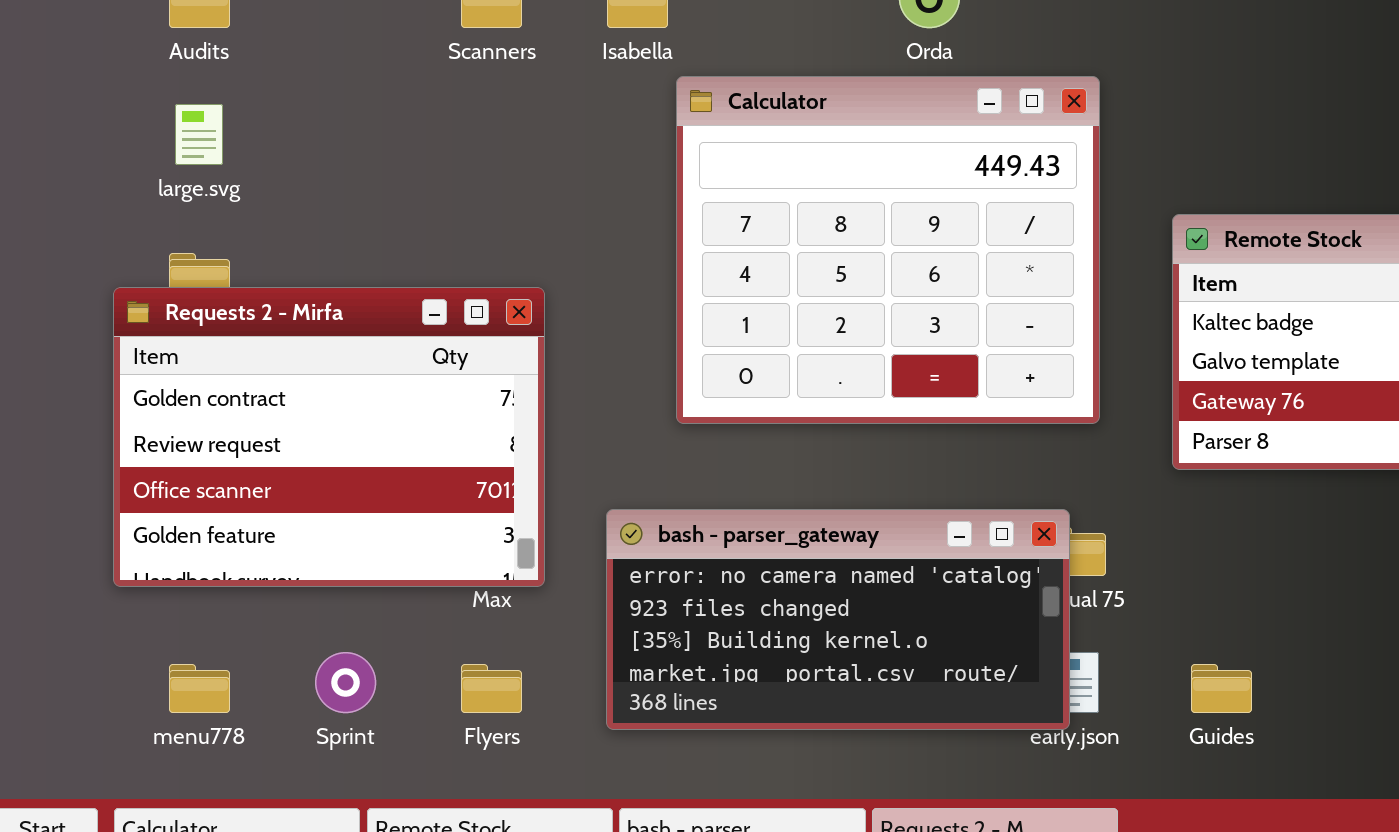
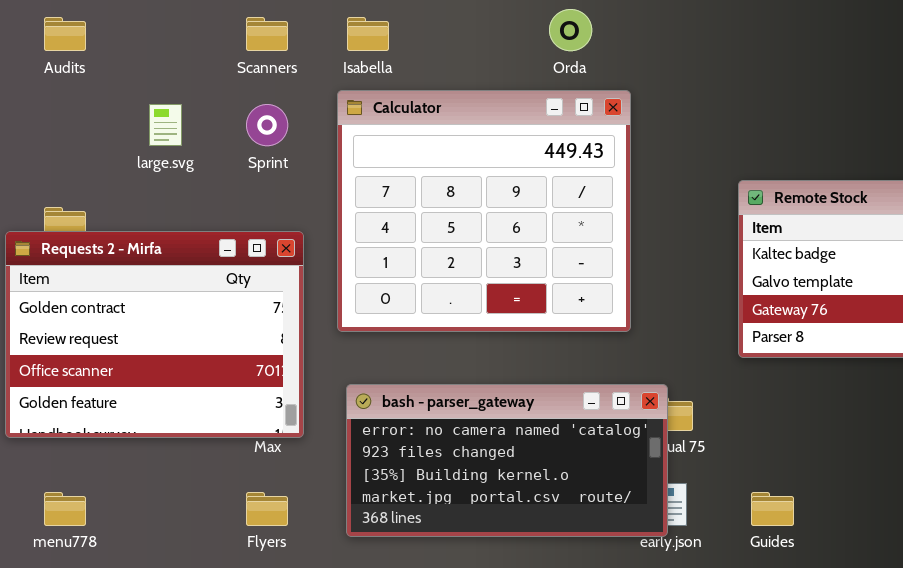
Calculator: [676,76,1100,424] -> [337,90,631,332], moved
large.svg: [175,104,223,165] -> [149,104,182,146], moved
Sprint: [315,652,376,713] -> [246,104,288,146], moved

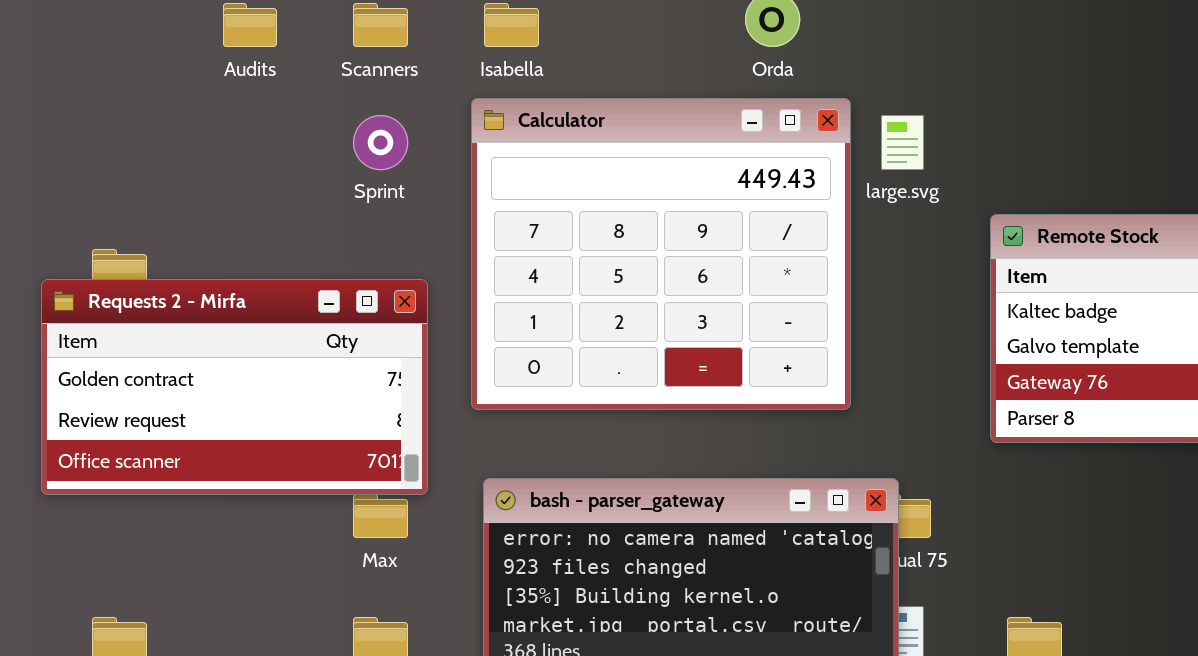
Audits: [44,17,86,51] -> [223,3,277,47], moved
large.svg: [149,104,182,146] -> [881,115,924,170], moved
Requests 2 - Mirfa: [5,231,304,438] -> [41,279,428,495], resized

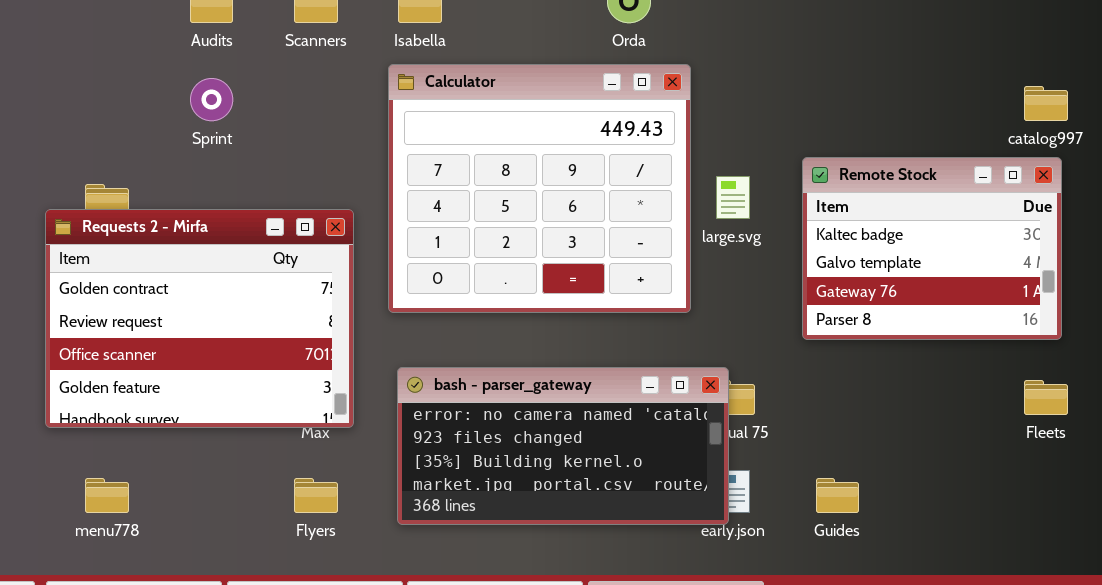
Sprint: [353,115,408,170] -> [190,78,233,121], moved
large.svg: [881,115,924,170] -> [716,176,750,219], moved
Requests 2 - Mirfa: [41,279,428,495] -> [45,209,354,428], resized

